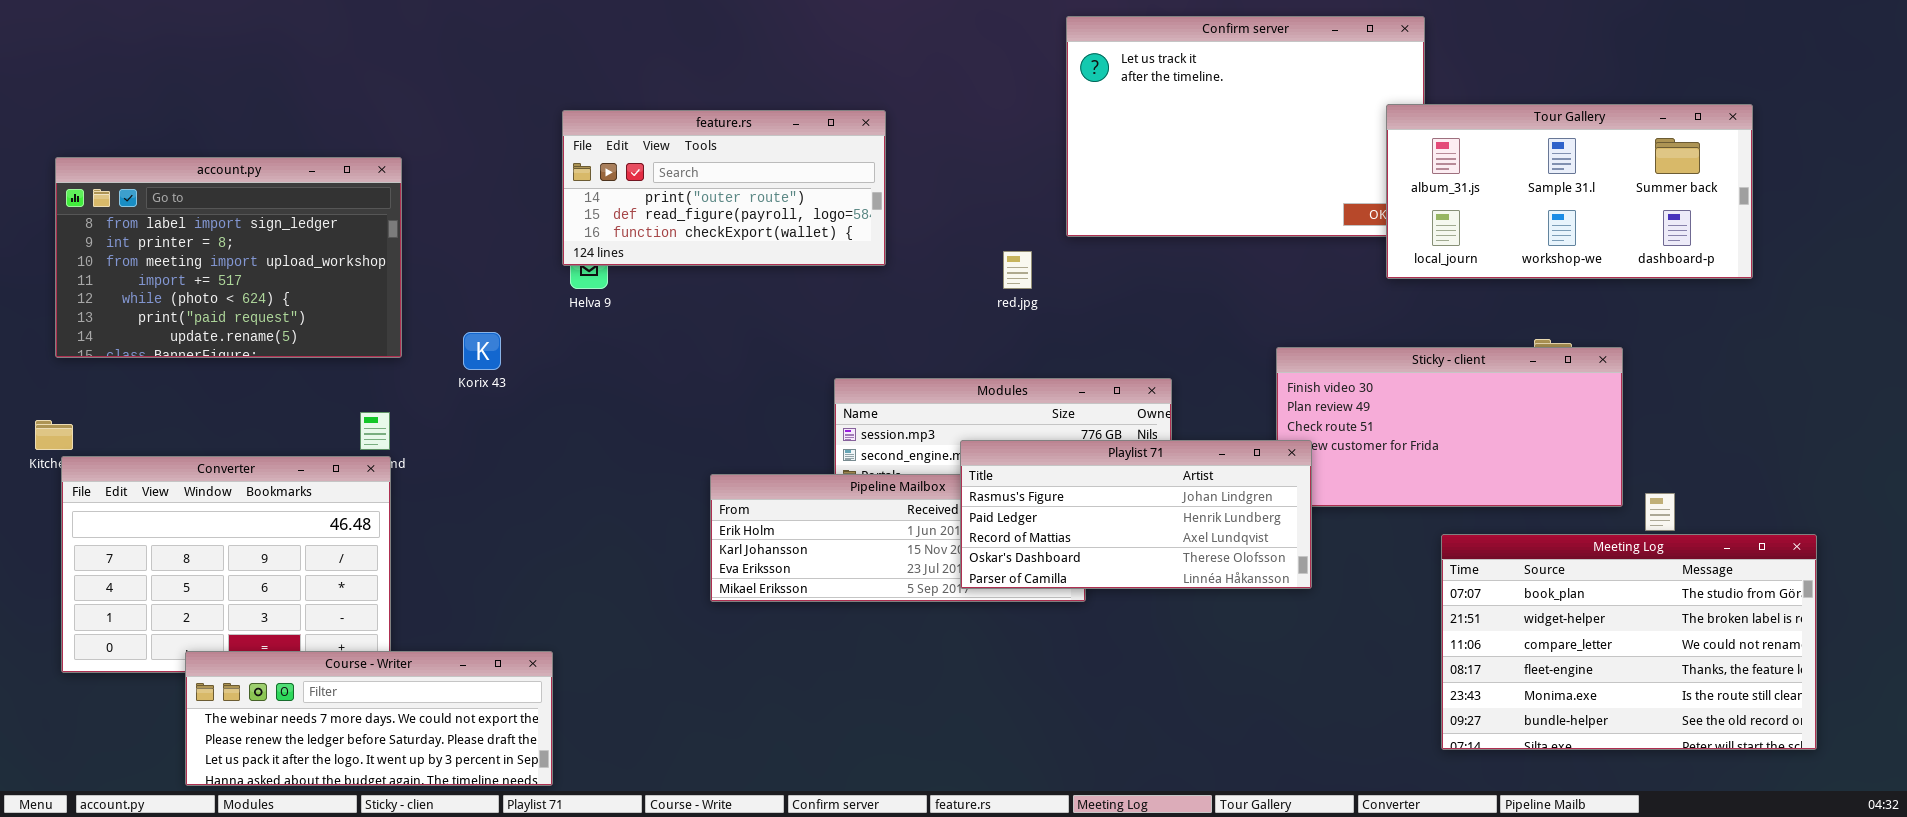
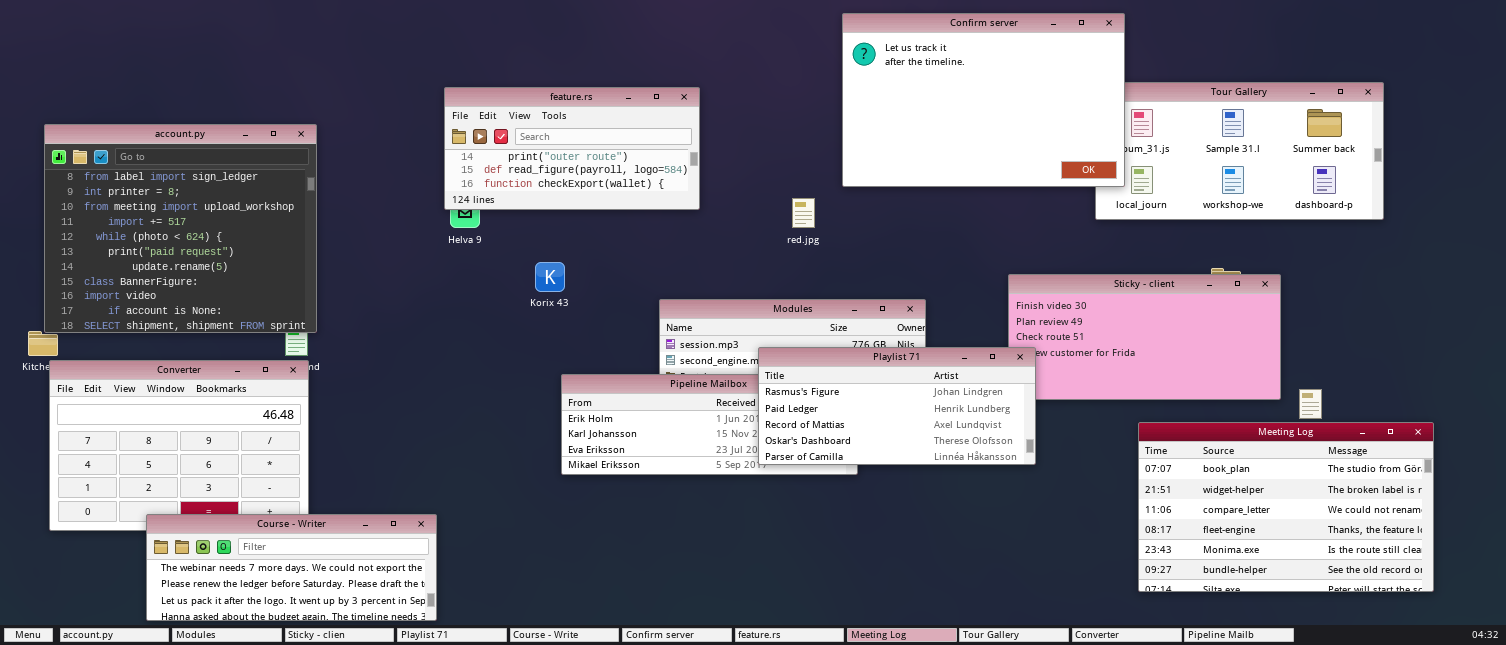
Confirm server: [1066,16,1425,237] -> [842,13,1125,187], raised
account.py: [55,157,402,358] -> [44,124,317,333], resized
Korix 43: [463,332,501,370] -> [535,262,565,292], moved

